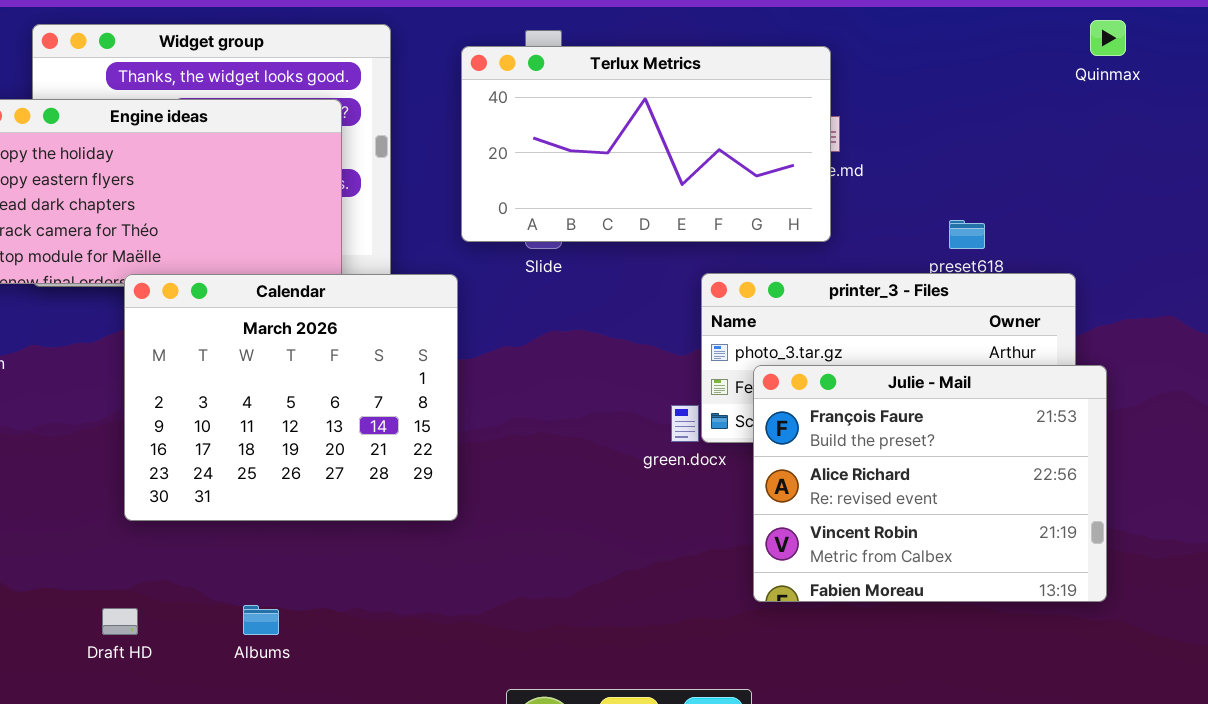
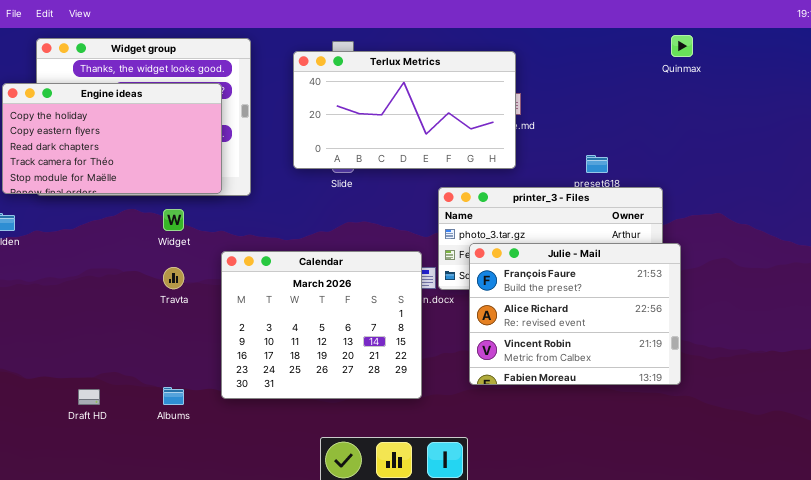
Calendar: [124,274,458,521] -> [221,251,422,399], moved

